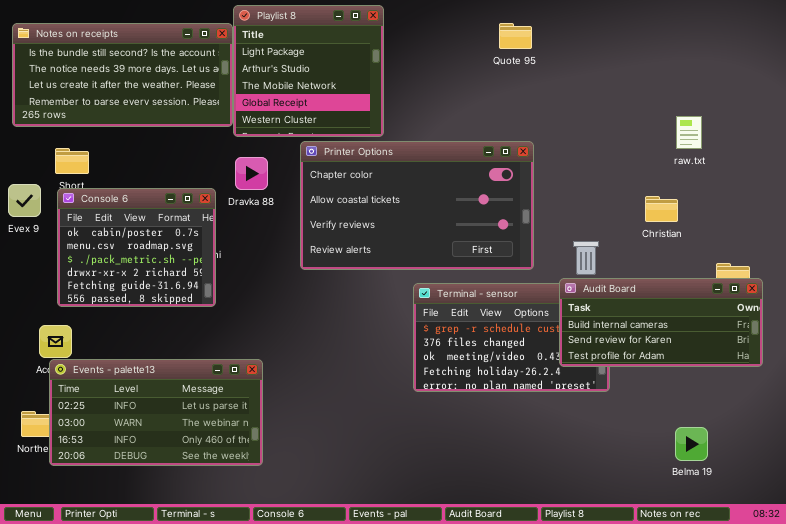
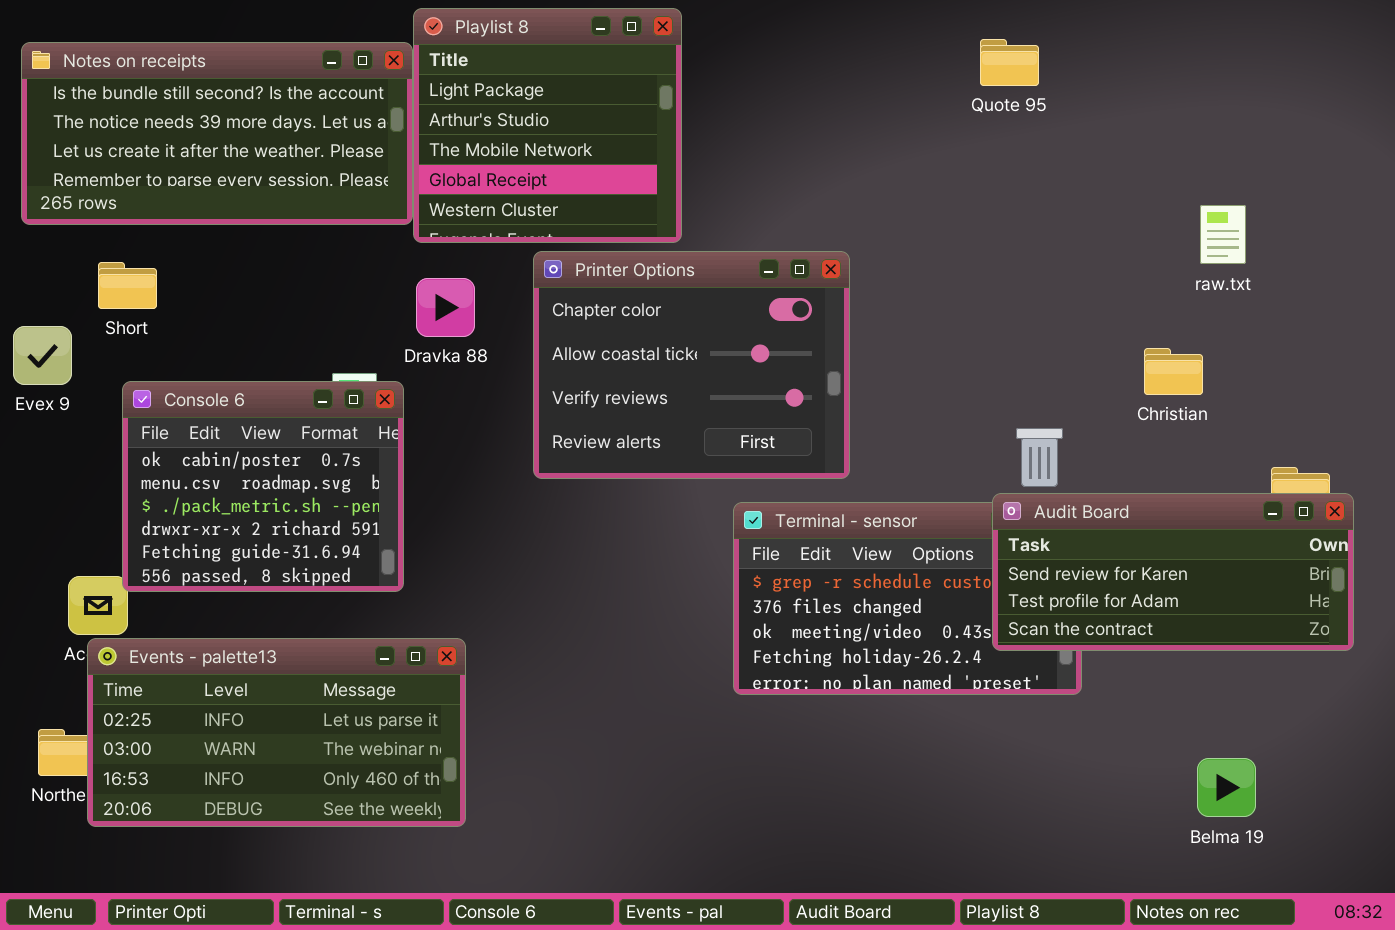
Quote 95: [499,23,532,49] -> [980,39,1039,86], moved
Printer Options: [300,141,534,270] -> [533,251,850,479], resized
Console 6: [57,188,216,307] -> [122,381,404,592], moved
Audit Board: [559,278,763,367] -> [992,493,1354,651], scrolled down 1 row

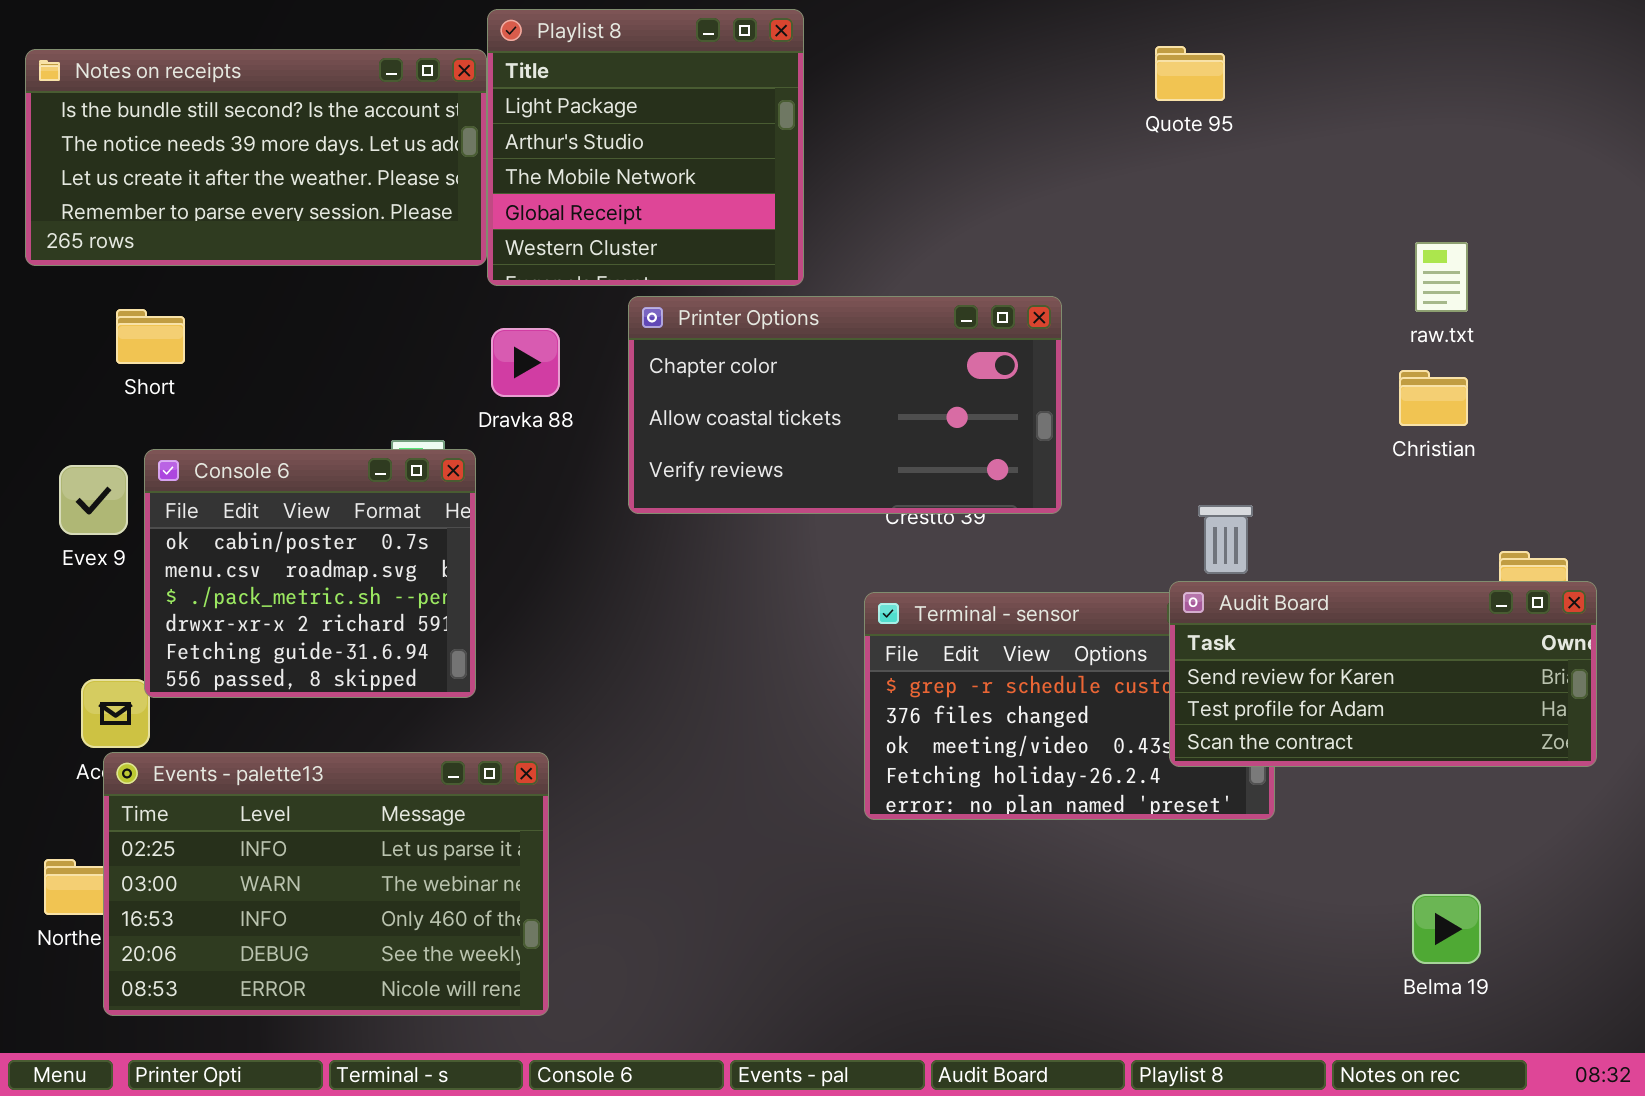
Printer Options: [533,251,850,479] -> [628,296,1062,514], resized
Evex 9: [13,326,72,385] -> [59,465,128,535], moved
Christian: [1144,348,1203,395] -> [1399,370,1468,426], moved
Events - palette13: [87,638,466,827] -> [103,752,549,1016], resized

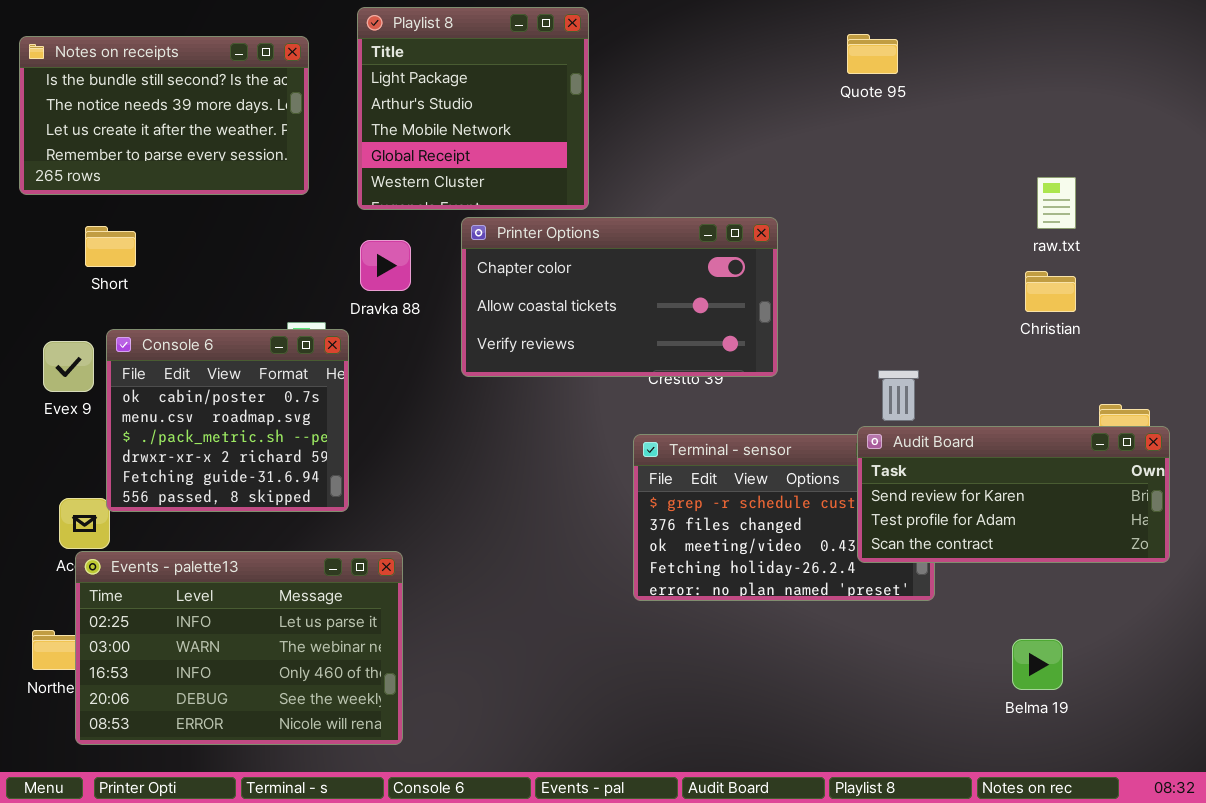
Notes on receipts: [25,49,487,266] -> [19,36,309,195], resized
Belma 19: [1412,894,1481,964] -> [1012,639,1063,690], moved

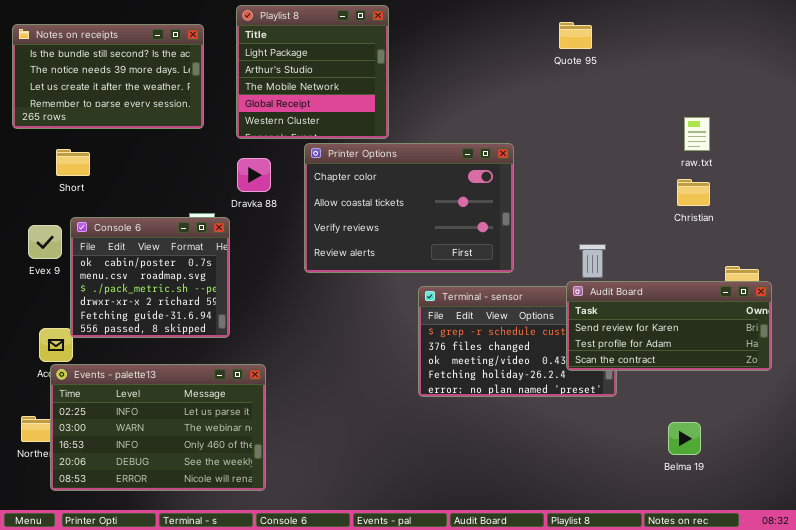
Printer Options: [461,217,778,377] -> [304,143,514,273], resized

